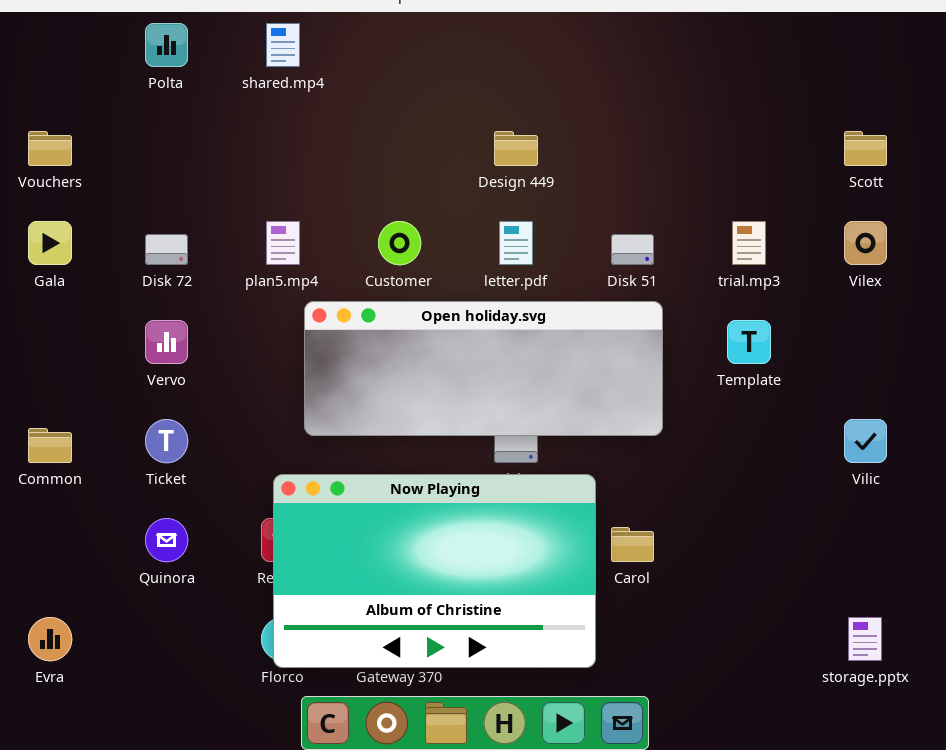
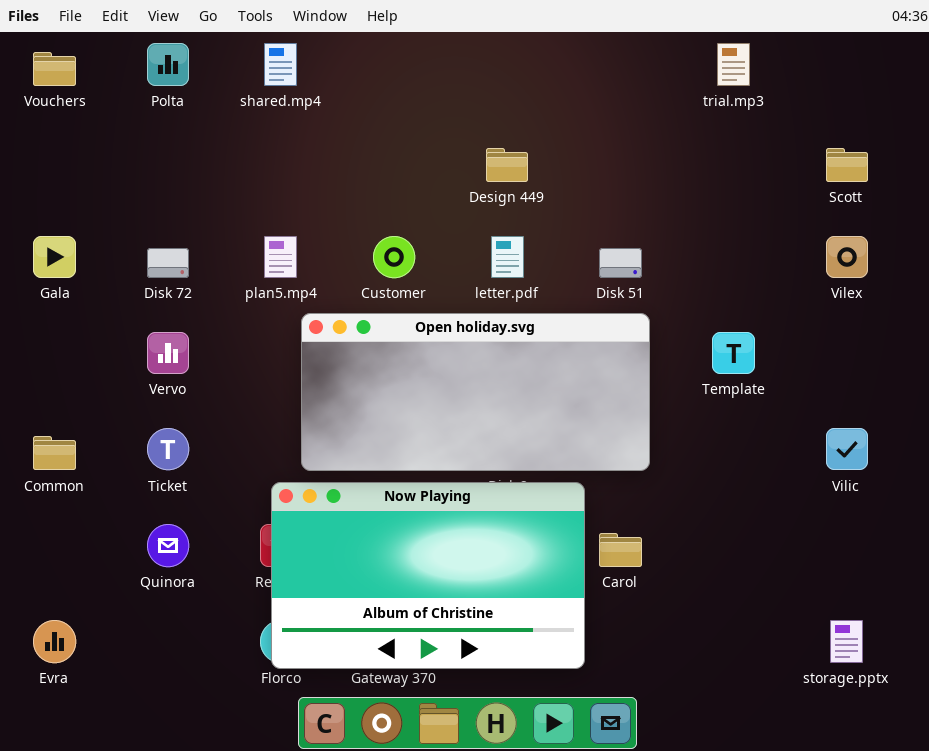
Vouchers: [28,131,72,166] -> [33,52,76,86], moved
trial.mp3: [732,221,766,265] -> [717,43,750,86], moved
Open holiday.svg: [304,301,663,436] -> [301,313,650,471], resized

